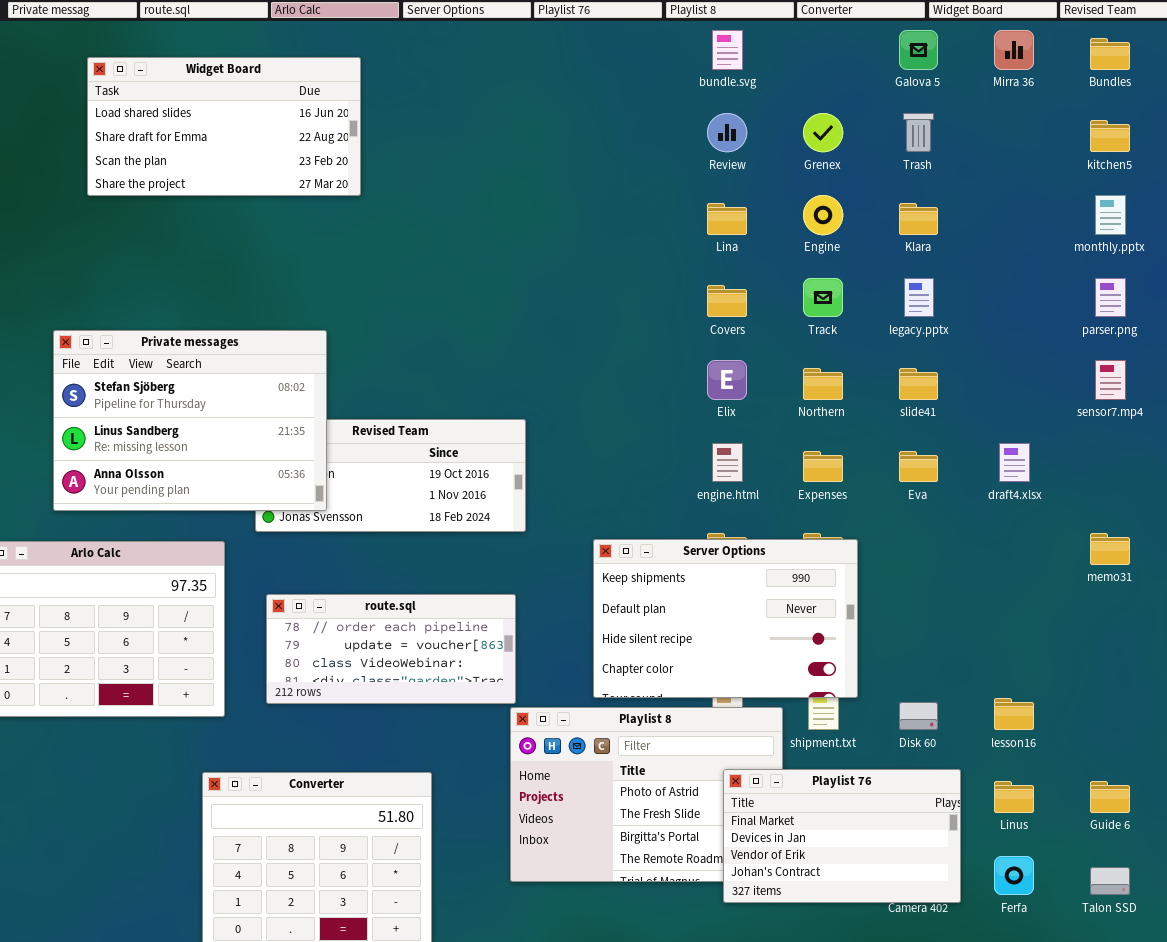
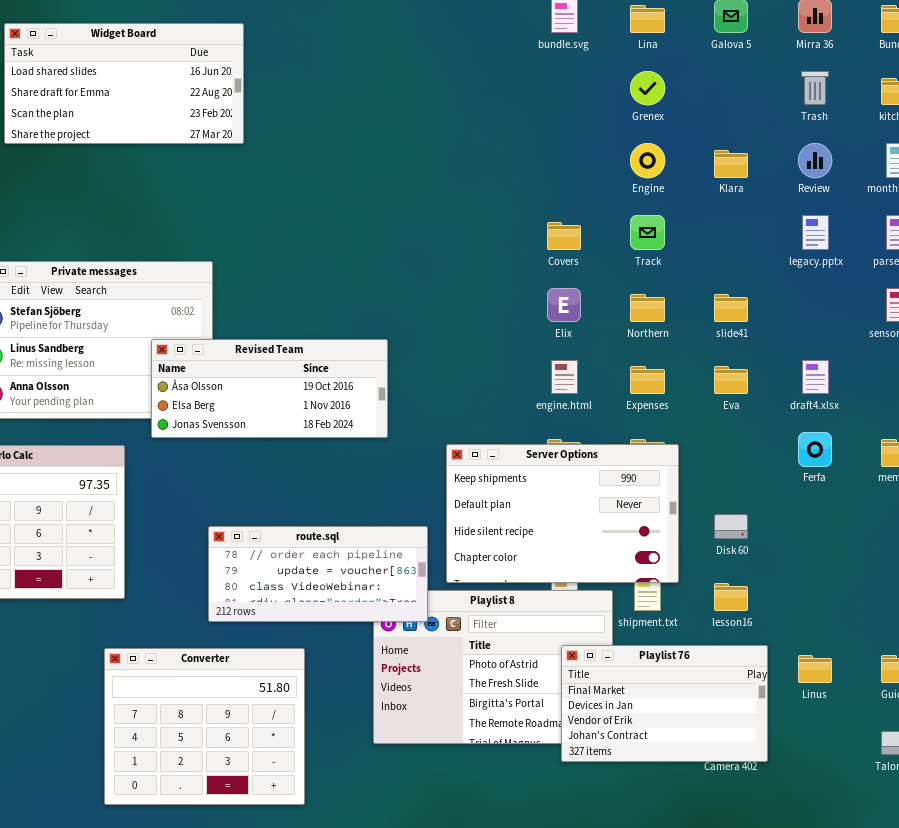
Review: [707,113,747,152] -> [798,143,832,178], moved
Trash: [903,113,934,152] -> [801,71,829,105], moved
Lina: [707,203,747,235] -> [630,5,665,33], moved
legacy.pptx: [904,278,934,317] -> [802,215,829,250], moved
Revised Team: [255,419,526,532] -> [151,339,388,438], raised
route.sql: [266,594,516,704] -> [208,526,428,622], moved
lesson16: [994,698,1034,730] -> [714,583,748,611], moved
Disk 60: [899,702,938,730] -> [714,514,748,539], moved
Ferfa: [994,856,1034,895] -> [798,432,832,467], moved

